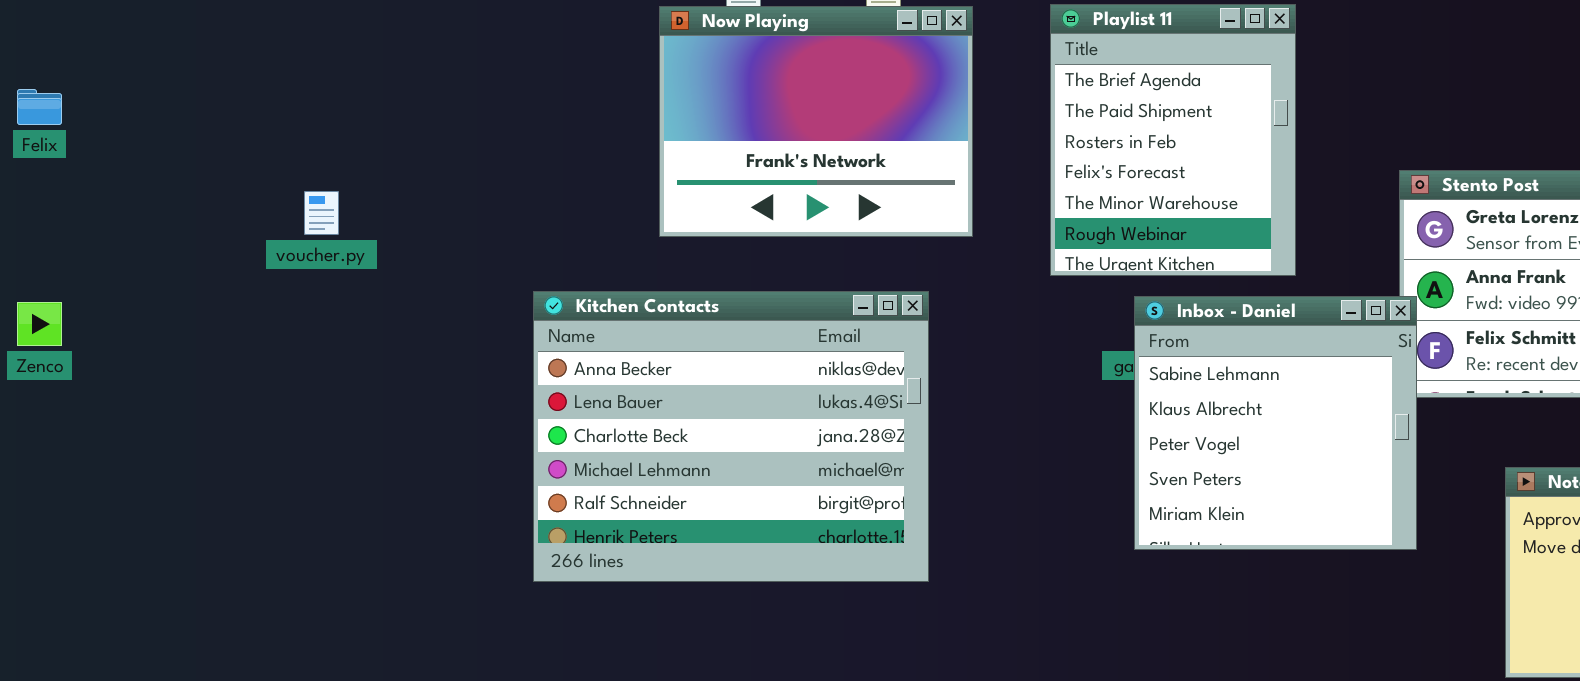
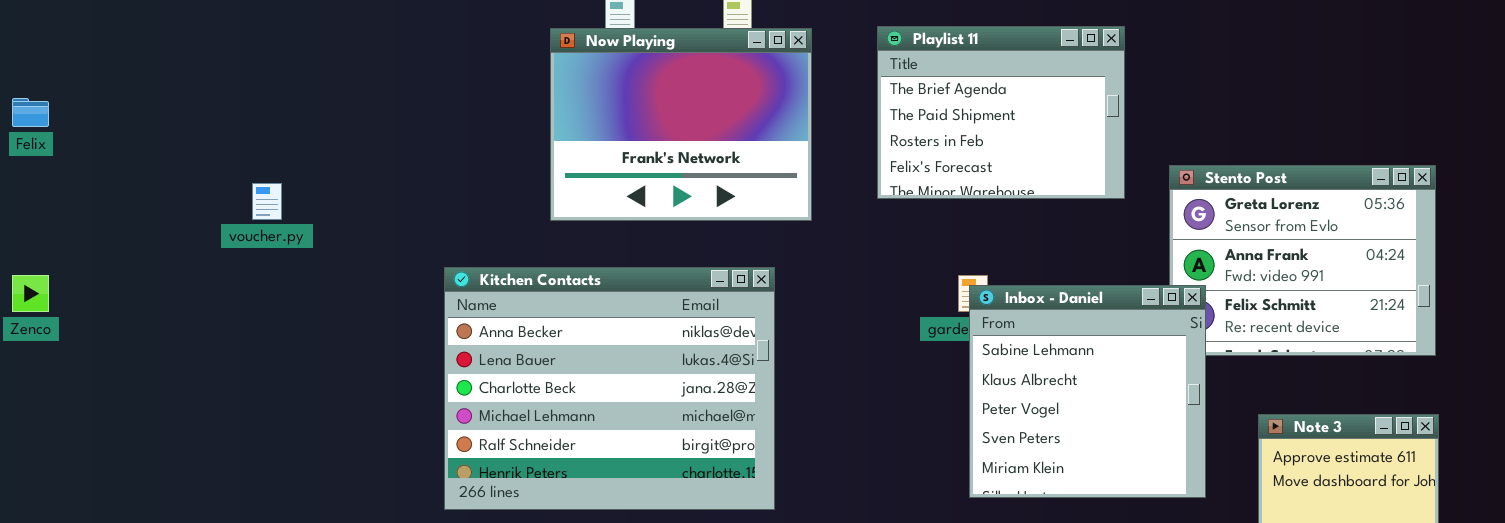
Playlist 11: [1050,4,1296,276] -> [877,26,1125,199], resized
Inbox - Daniel: [1134,296,1417,550] -> [969,285,1206,498], moved

